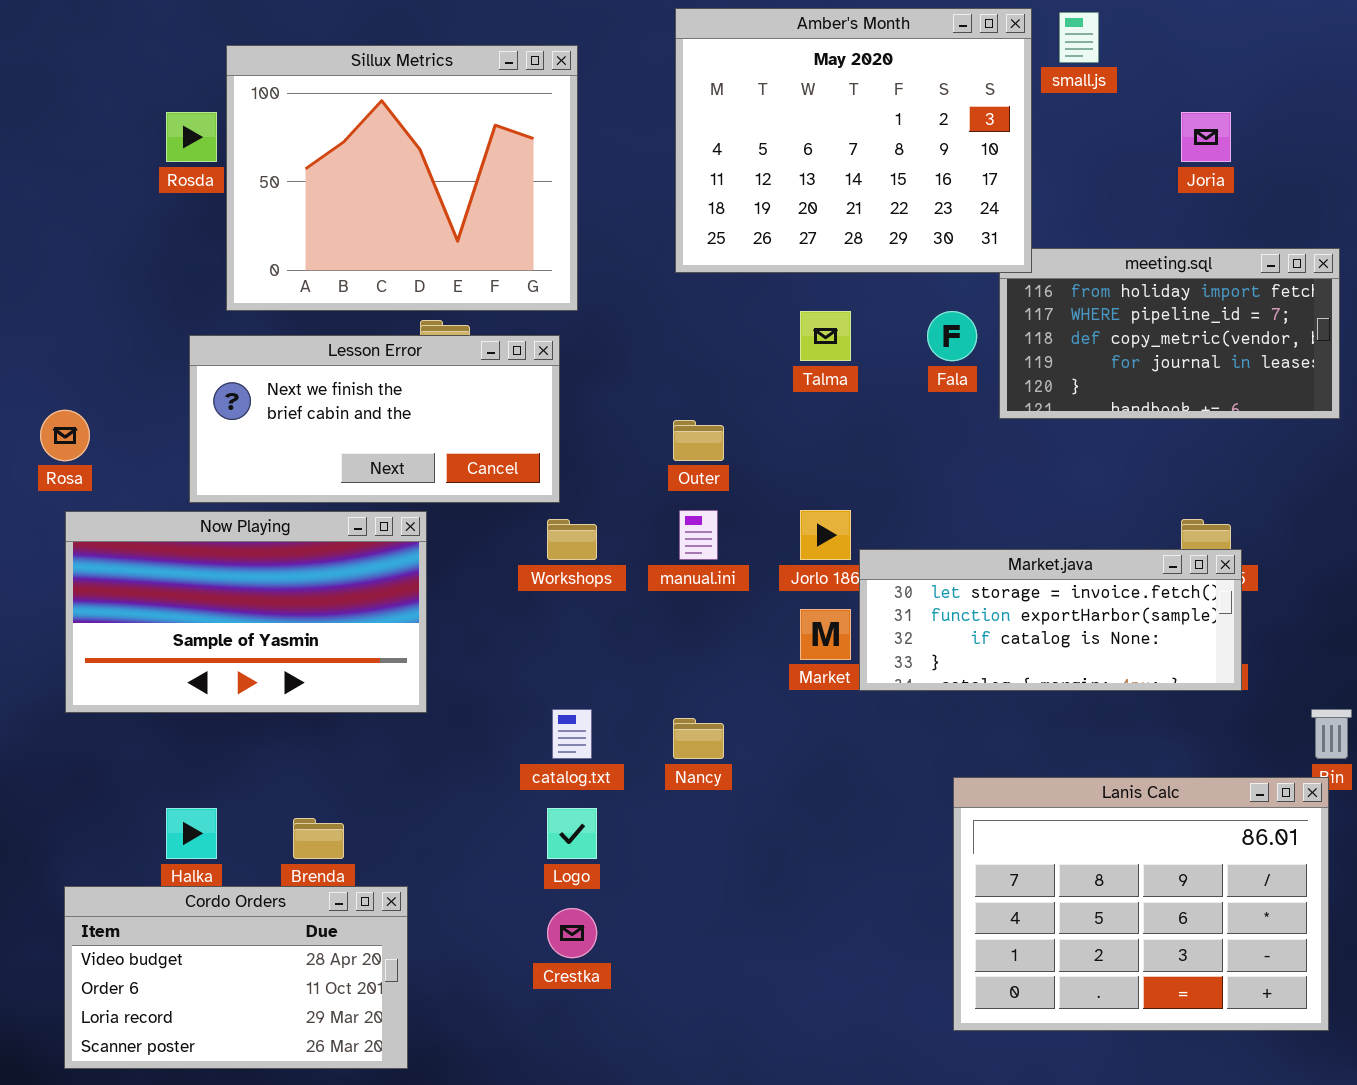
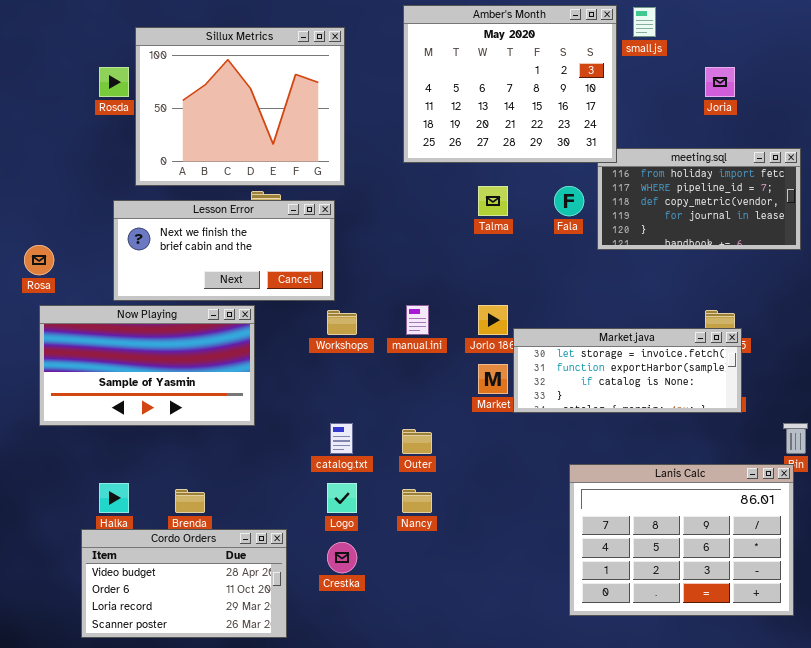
Outer: [673,420,724,461] -> [402,429,432,454], moved
Nancy: [673,718,724,759] -> [402,489,432,513], moved
Cordo Orders: [64,886,408,1069] -> [81,529,287,638], moved

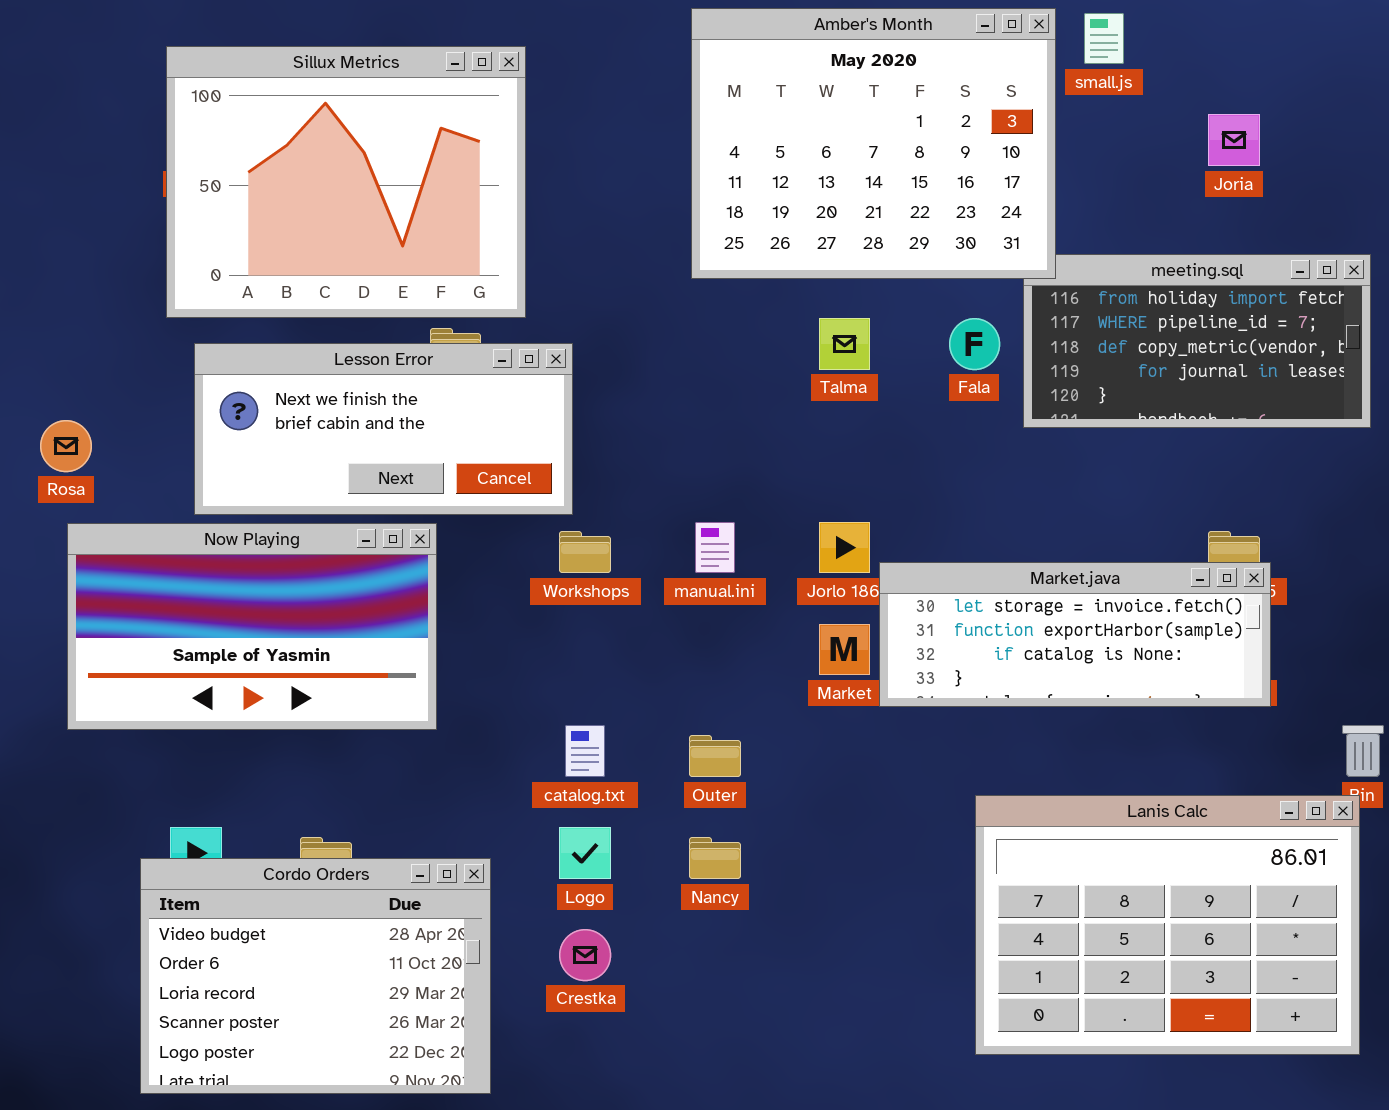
Sillux Metrics: [135,27,345,186] -> [166,46,526,318], moved
Cordo Orders: [81,529,287,638] -> [140,858,491,1094], resized

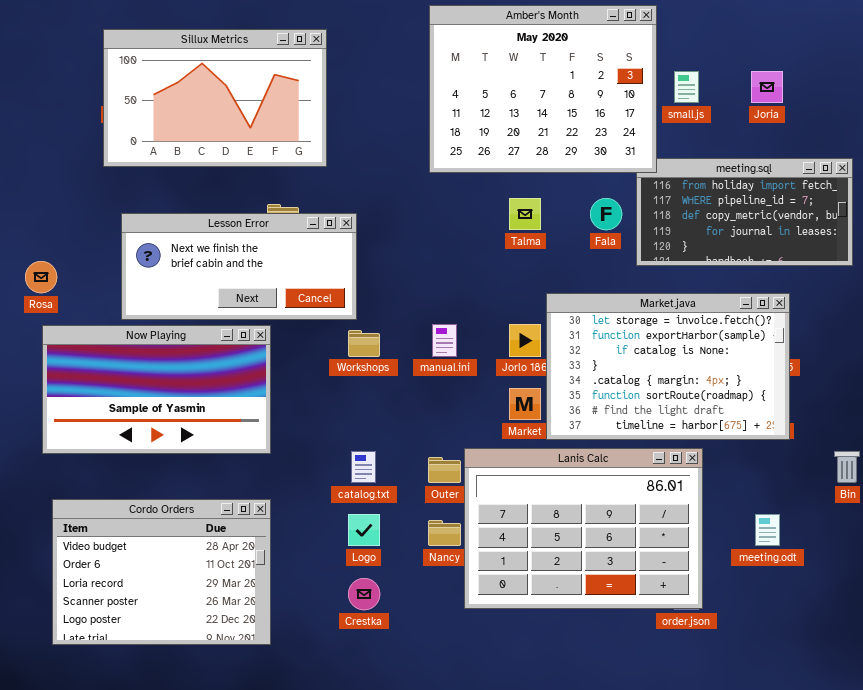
small.js: [1084,13,1124,64] -> [674,71,699,103], moved
Sillux Metrics: [166,46,526,318] -> [103,29,327,167], resized
Market.java: [879,562,1271,707] -> [546,293,790,440], resized
Lanis Calc: [975,795,1360,1055] -> [464,448,703,609], moved
Cordo Orders: [140,858,491,1094] -> [52,499,271,645], moved

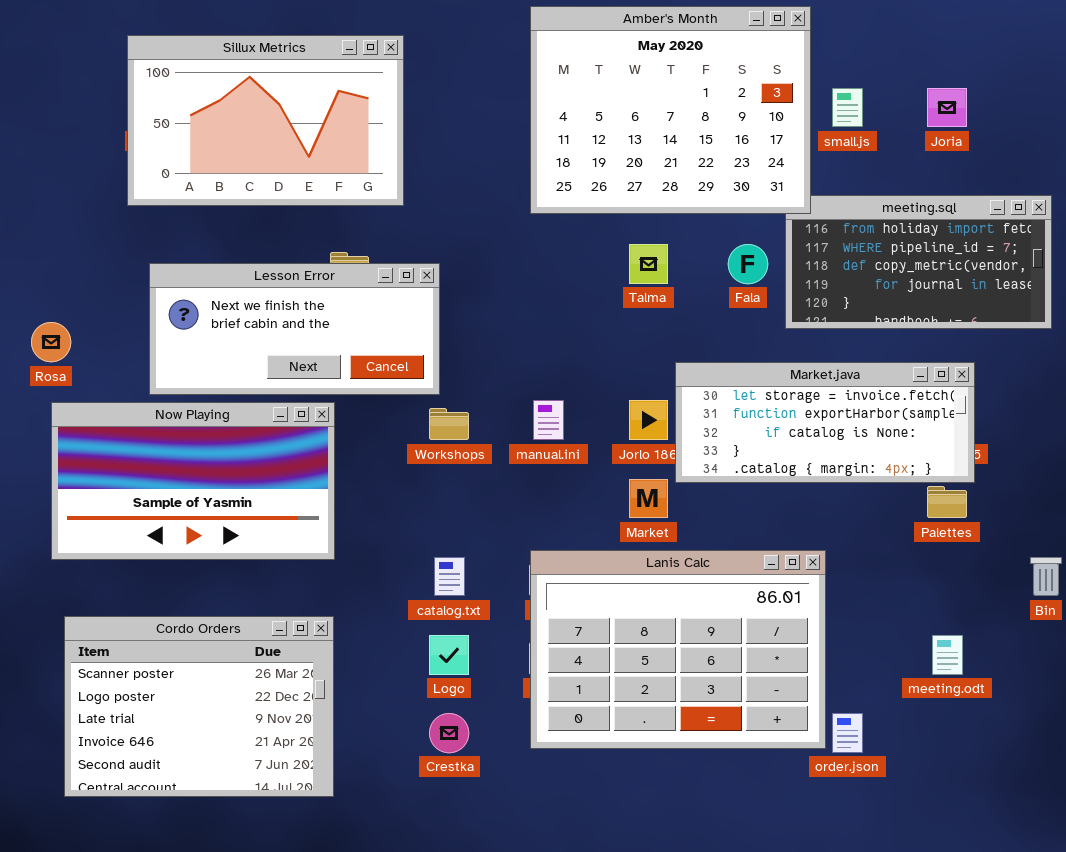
Market.java: [546,293,790,440] -> [675,362,975,483], resized
Lanis Calc: [464,448,703,609] -> [530,550,826,749], moved
Cordo Orders: [52,499,271,645] -> [64,616,334,797], scrolled down 3 rows

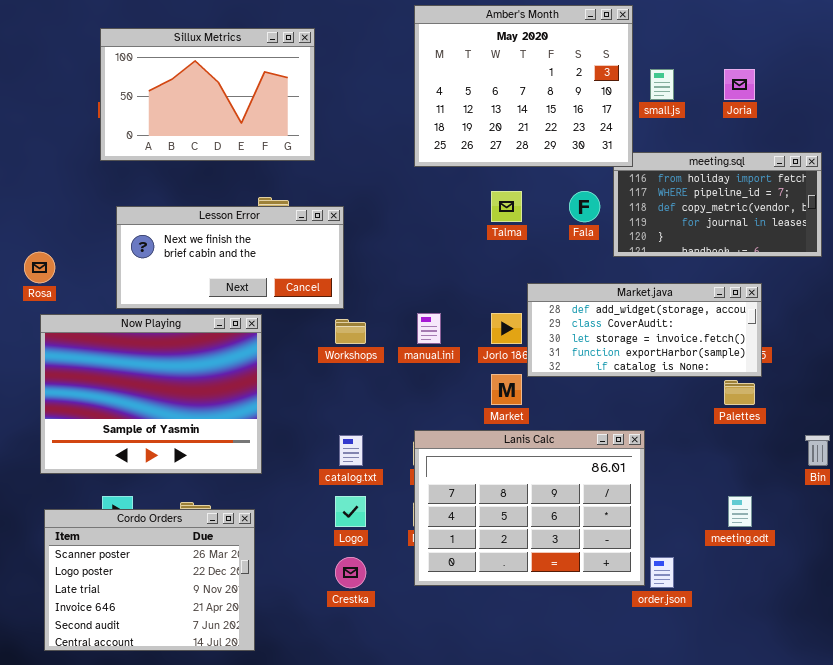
Market.java: [675,362,975,483] -> [527,283,762,377], scrolled up 2 rows
Now Playing: [51,402,335,560] -> [40,314,262,474], resized
Cordo Orders: [64,616,334,797] -> [44,509,255,651], moved

